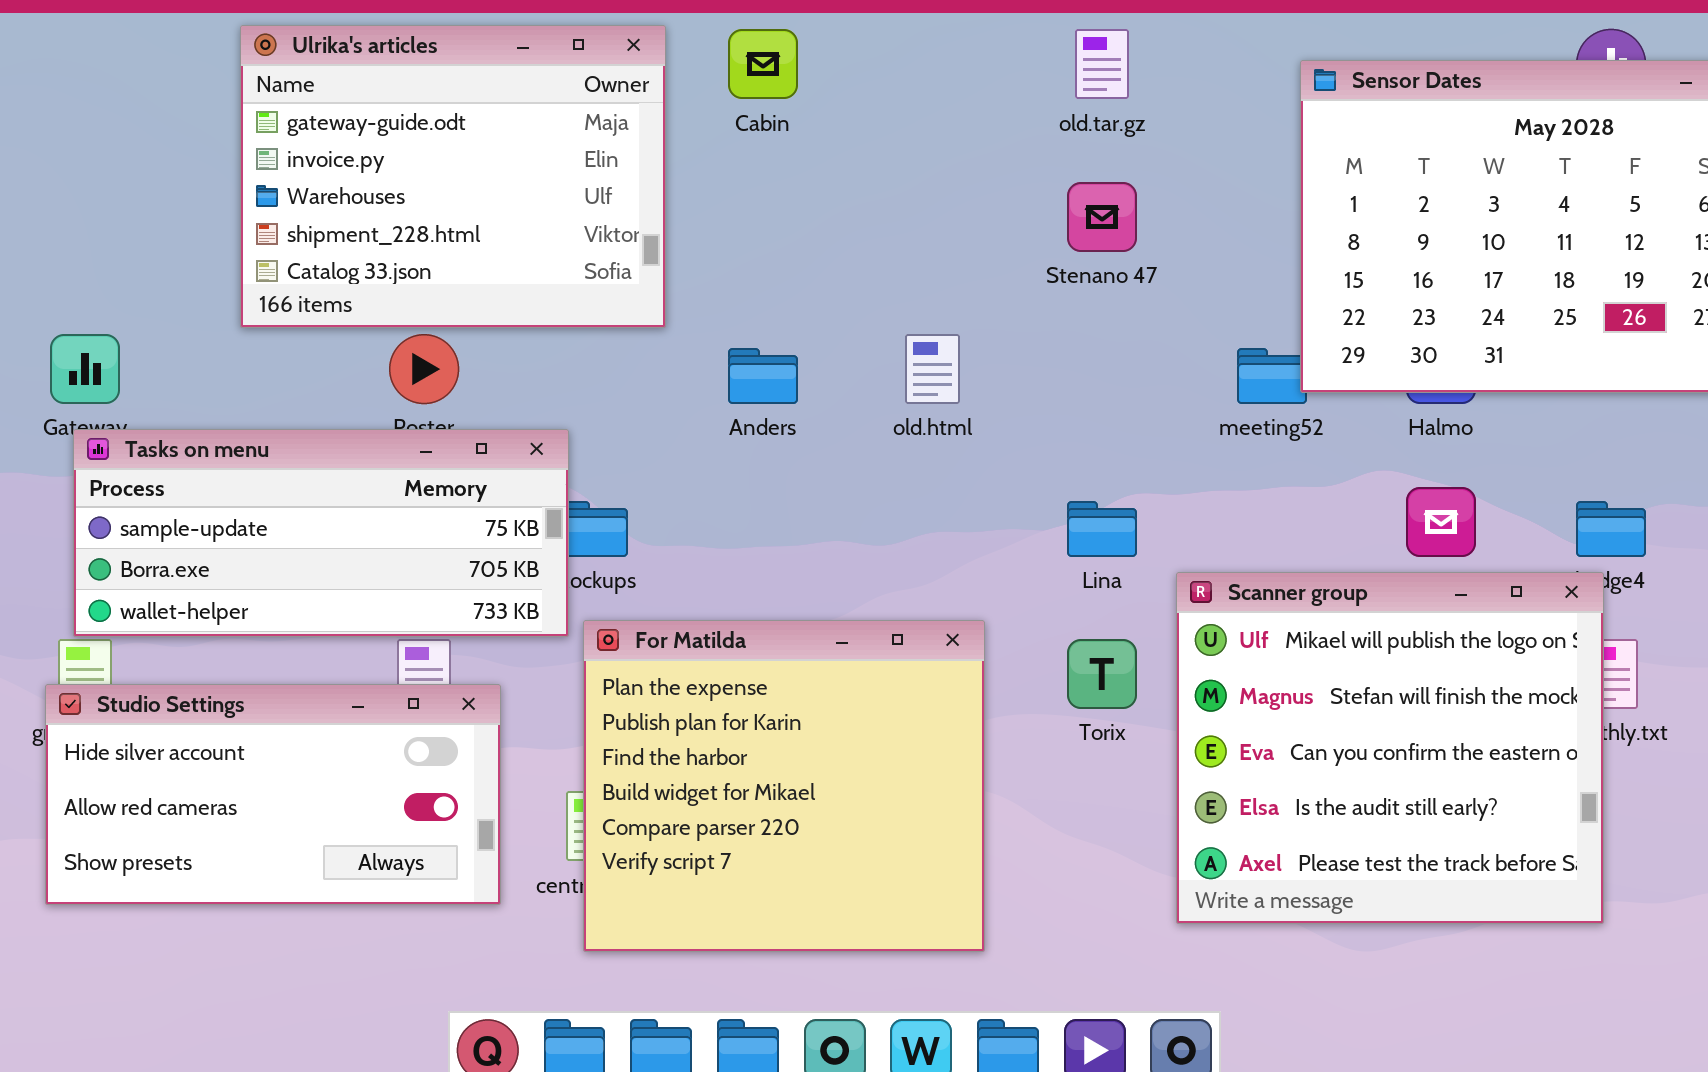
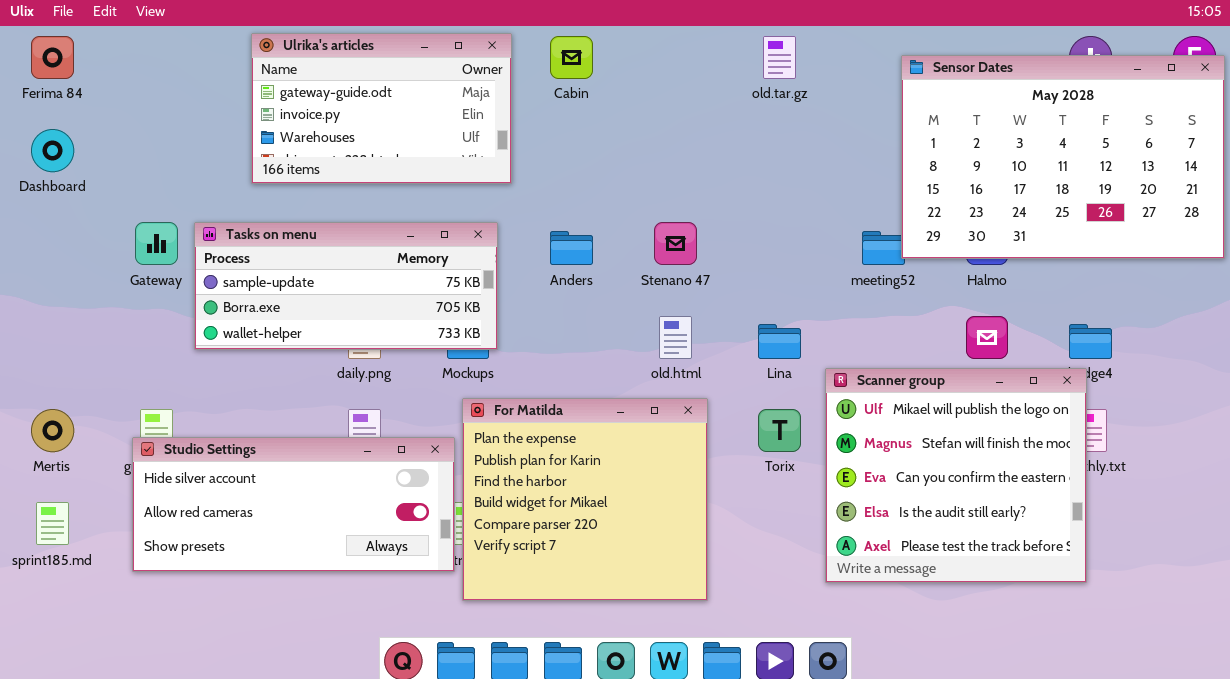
Ulrika's articles: [240,25,666,328] -> [251,33,512,184], resized
Stenano 47: [1067,182,1137,252] -> [654,222,697,265], moved
old.html: [905,334,960,404] -> [659,316,692,359], moved
Tasks on menu: [73,429,569,637] -> [194,222,498,350], moved
Studio Settings: [45,684,501,905] -> [132,437,455,572], resized

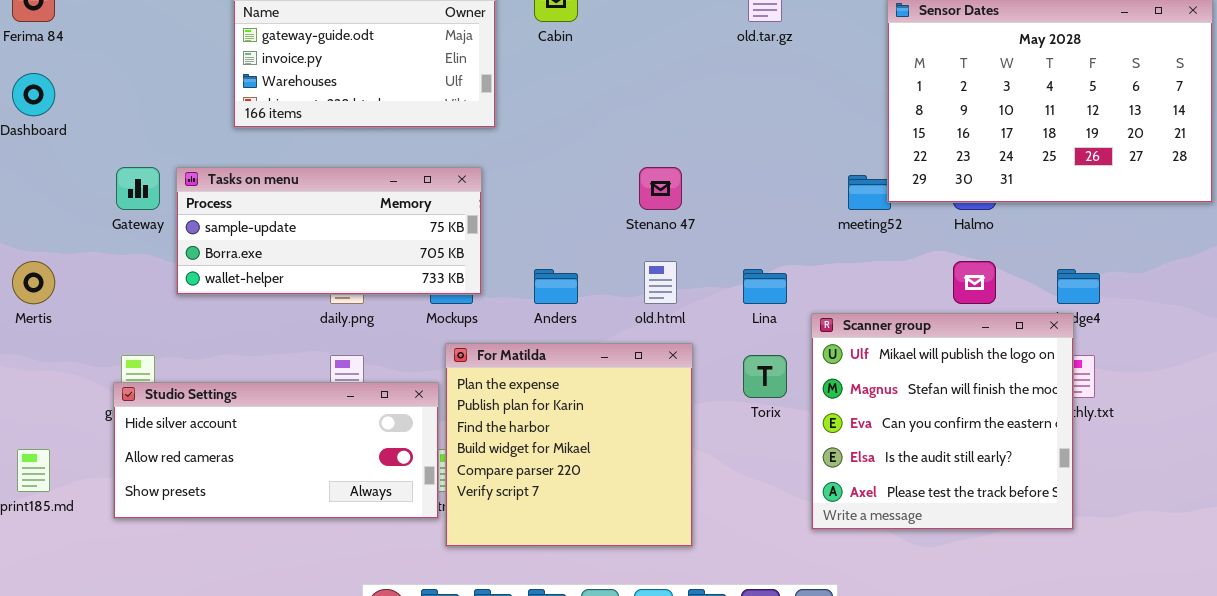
Anders: [550,231,593,265] -> [534,269,578,304], moved
Mertis: [31,409,74,452] -> [12,261,55,304], moved

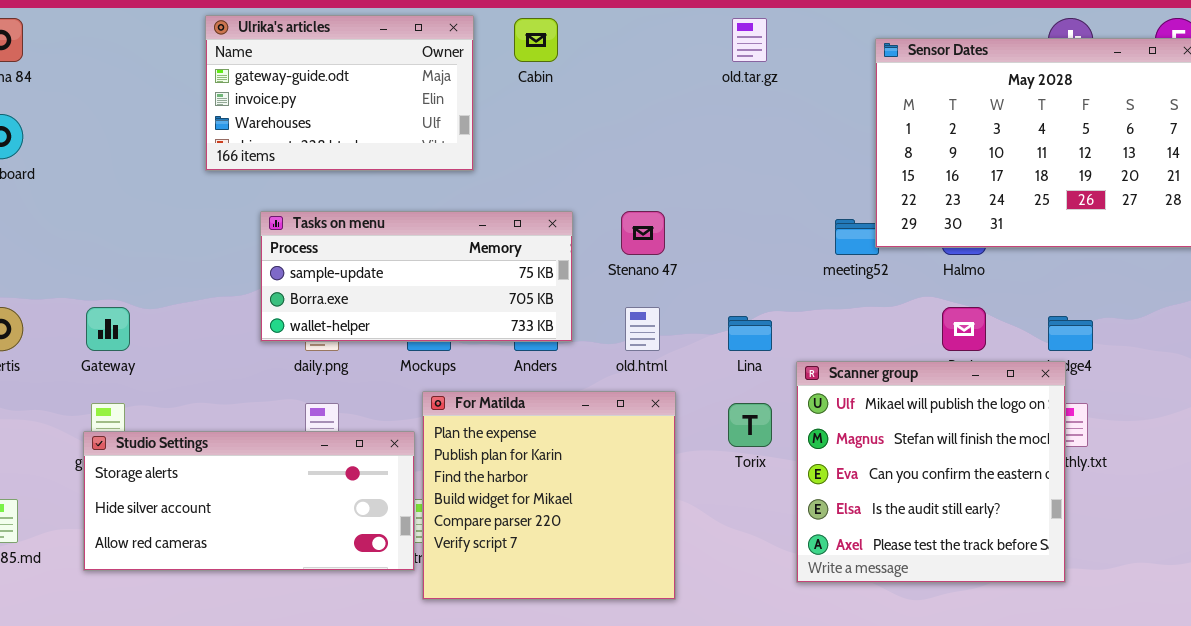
Gateway: [116,167,160,210] -> [86,307,130,351], moved
Tasks on menu: [176,167,482,295] -> [260,211,573,342], moved
Studio Settings: [113,382,439,519] -> [83,431,415,571], scrolled up 1 row

